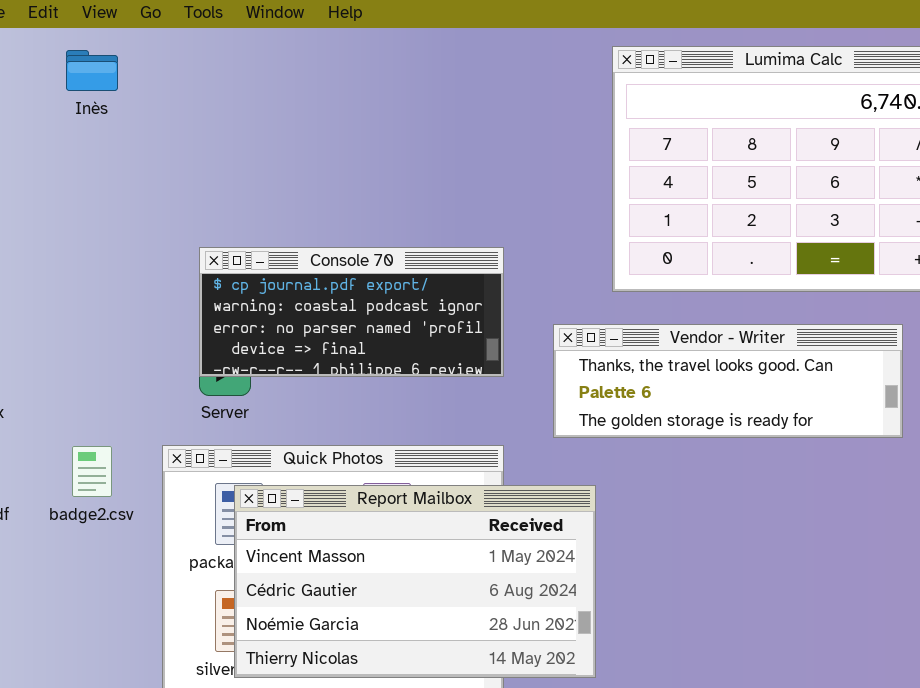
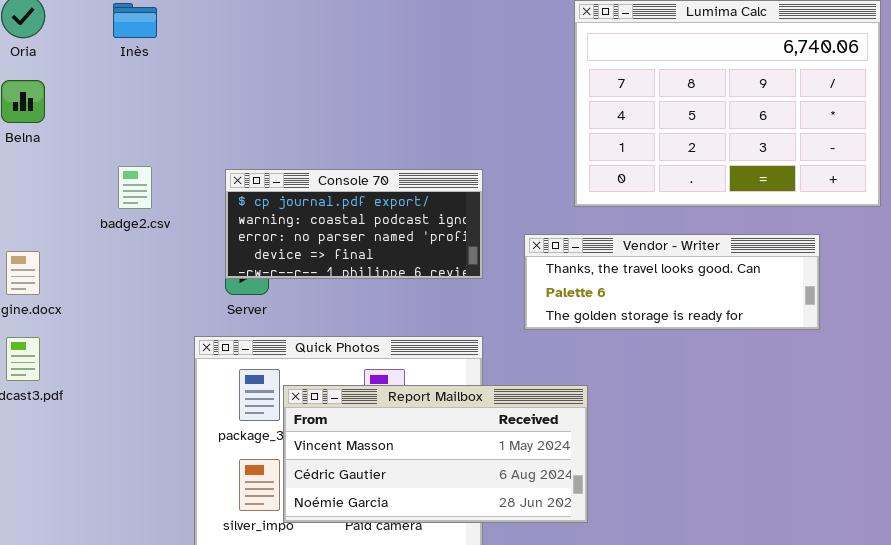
badge2.csv: [72,446,112,497] -> [118,166,152,209], moved
Report Mailbox: [234,485,596,678] -> [283,385,588,523], moved, resized

